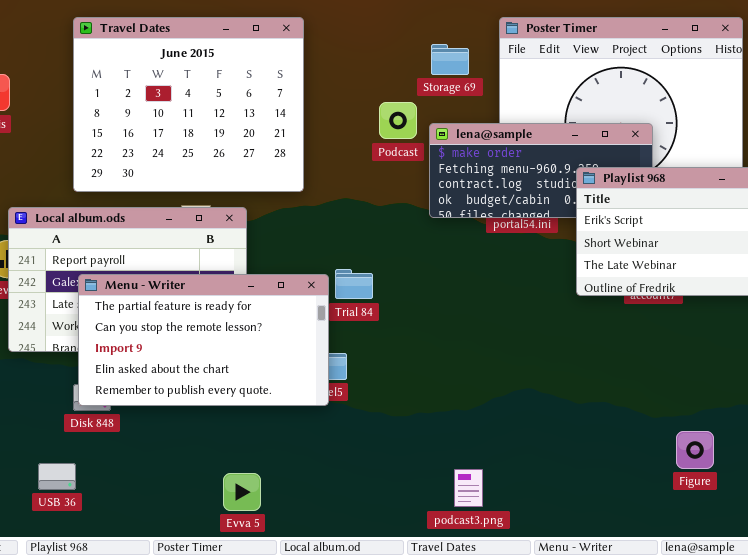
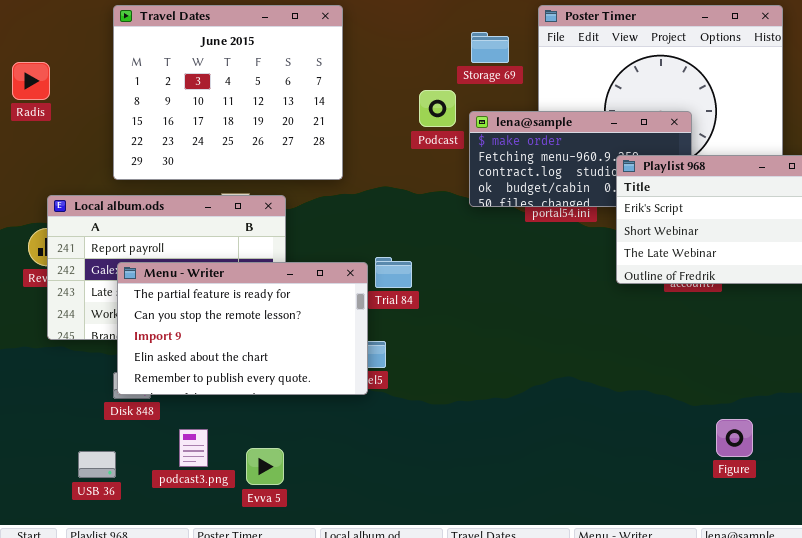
podcast3.png: [454,469,483,507] -> [179,429,208,467], moved
Evva 5: [223,473,261,511] -> [246,448,284,485], moved

